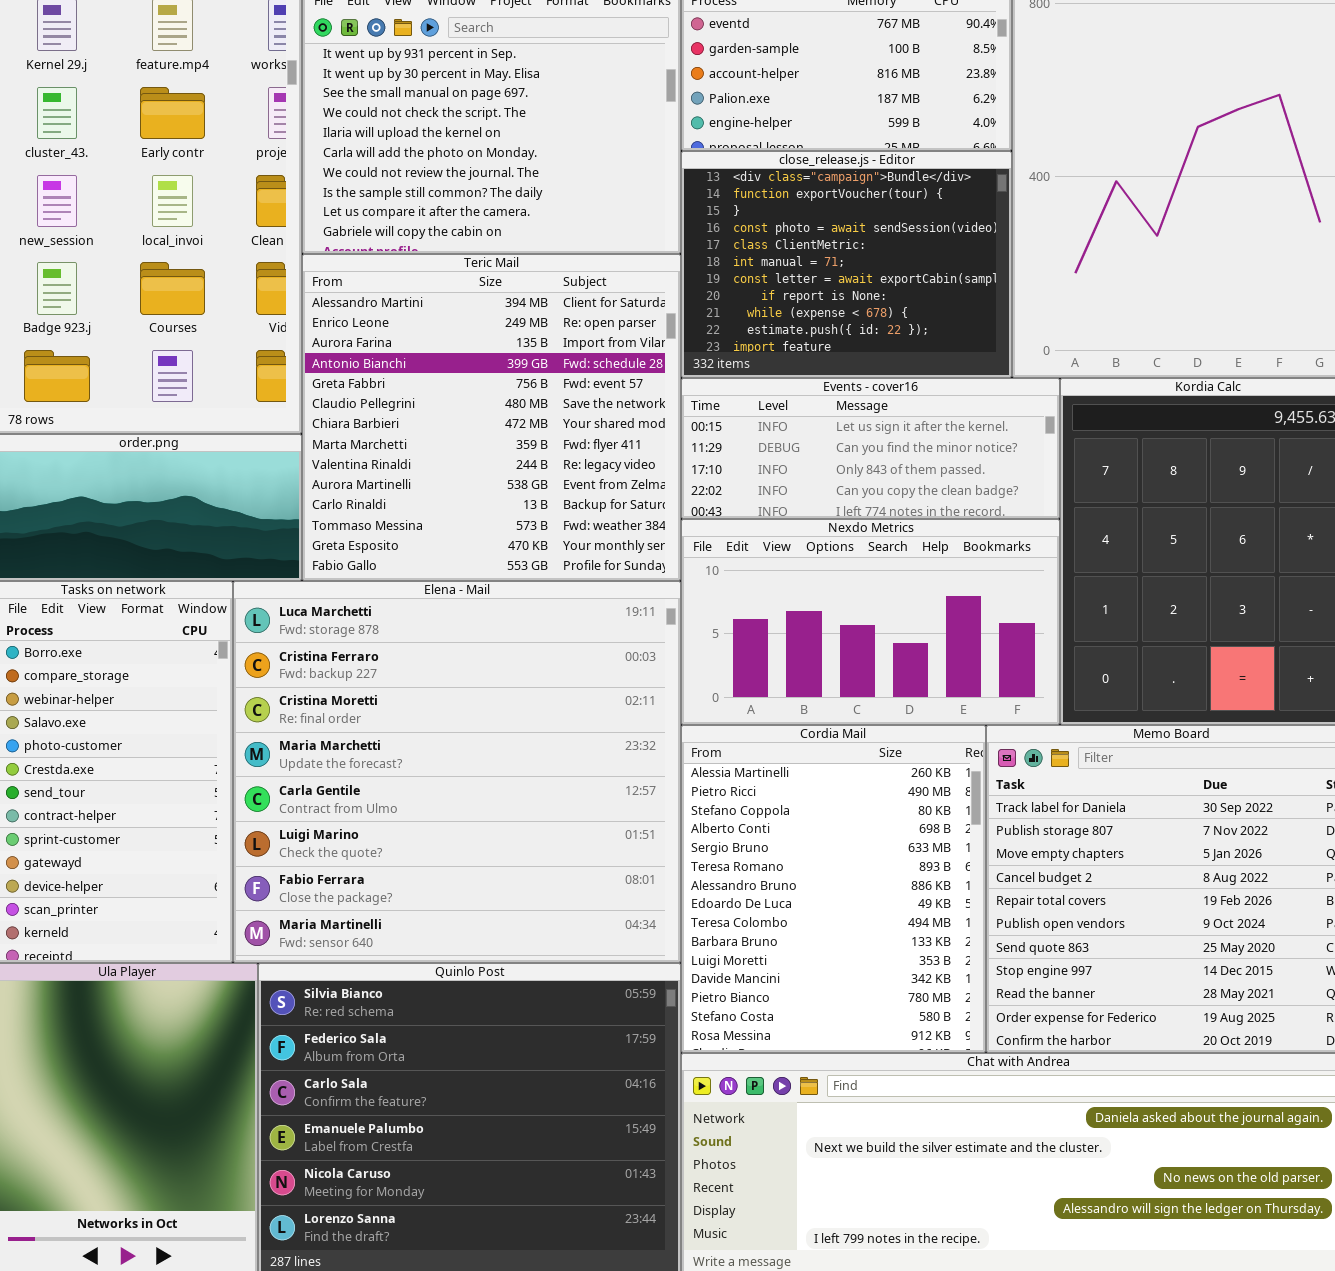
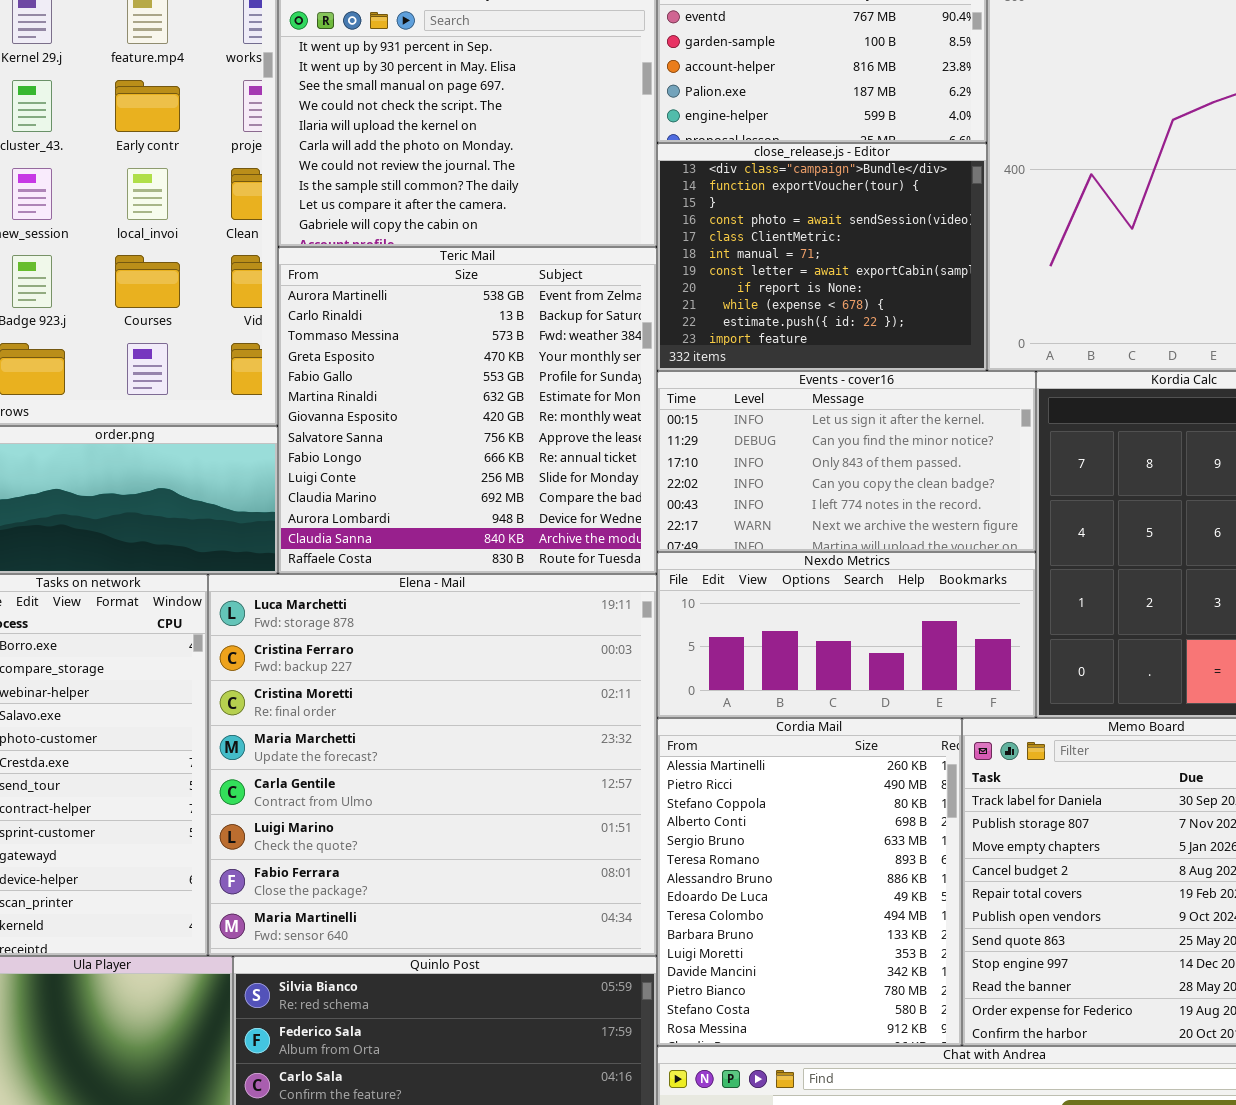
Teric Mail: [302,254,681,581] -> [278,247,657,574], scrolled down 9 rows
Events - cover16: [681,378,1060,519] -> [657,371,1036,552], resized
Nexdo Metrics: [681,519,1060,725] -> [657,552,1036,718], resized

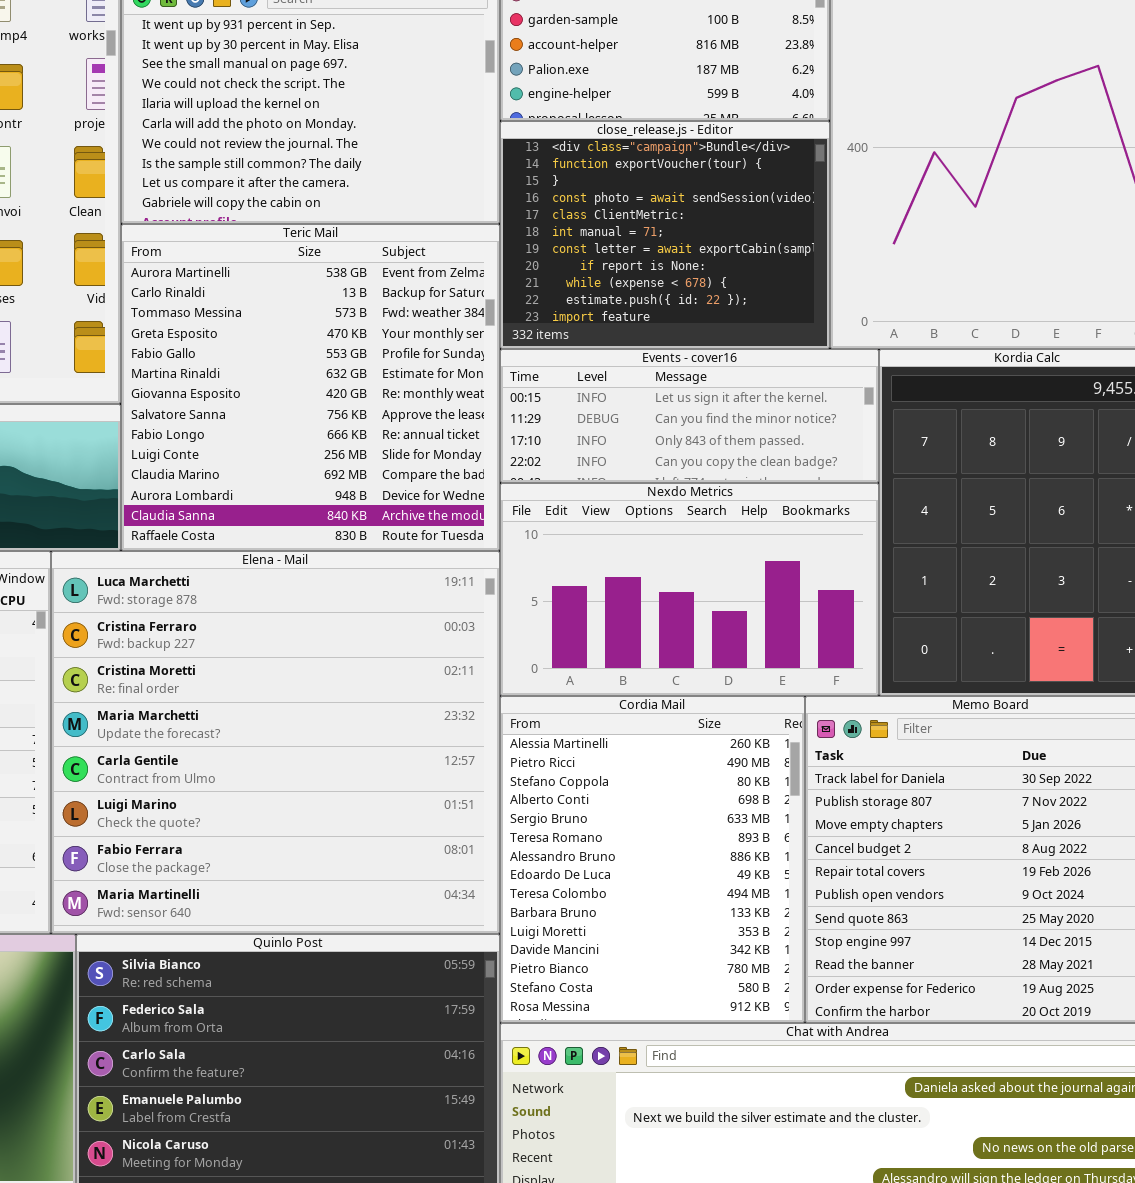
Events - cover16: [657,371,1036,552] -> [500,349,879,483], resized
Nexdo Metrics: [657,552,1036,718] -> [500,483,879,696], resized

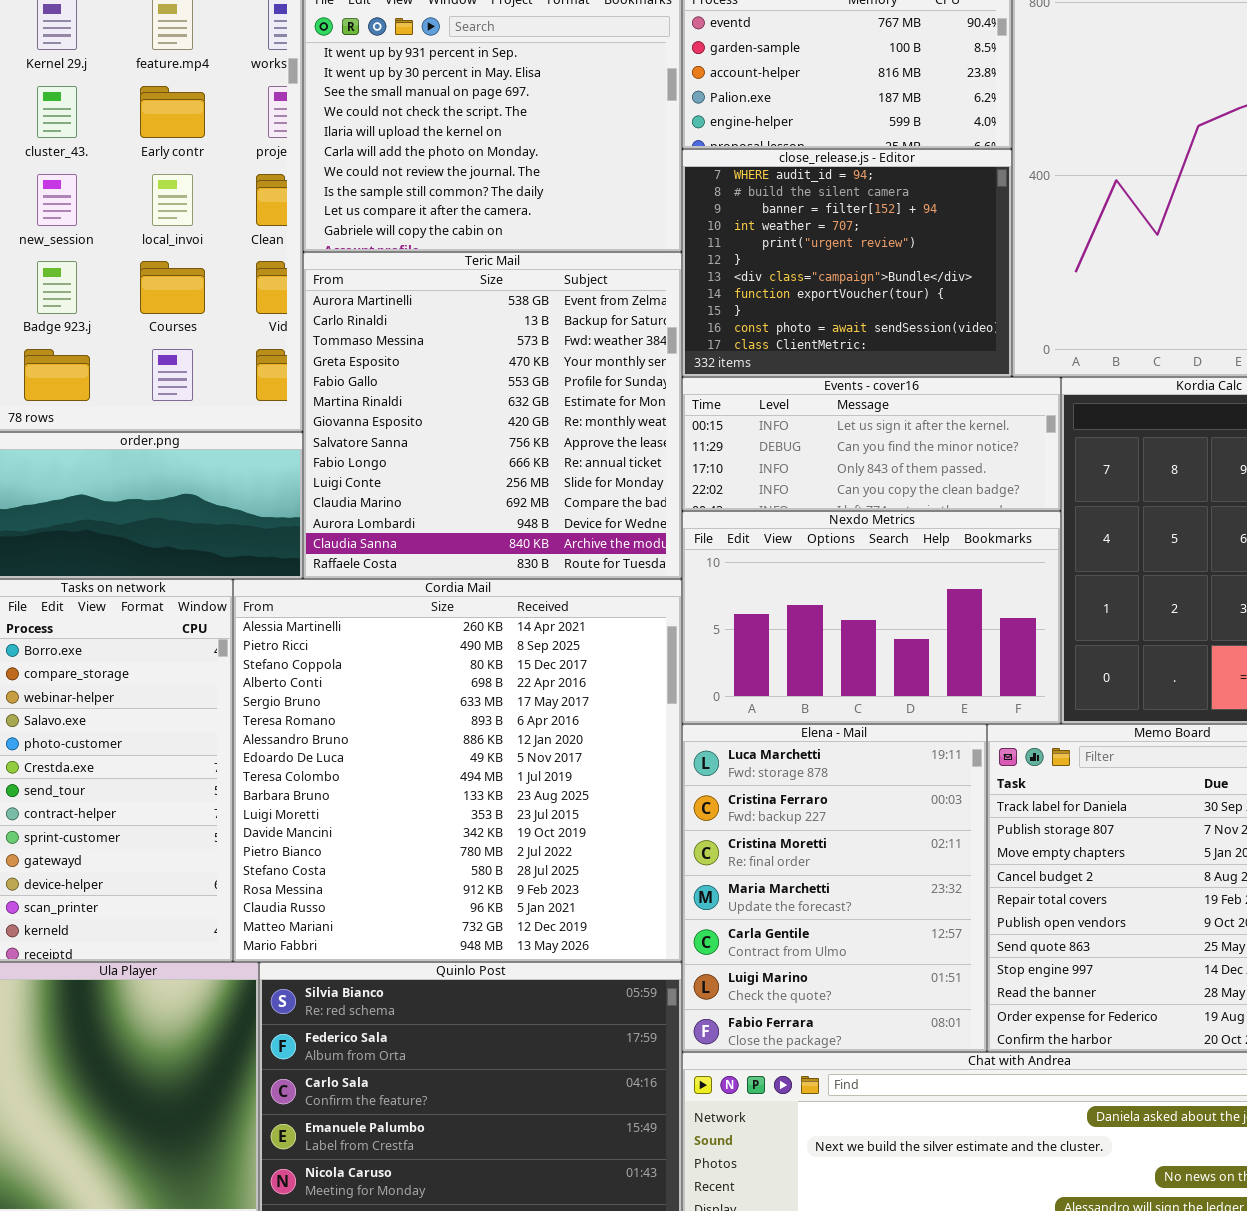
close_release.js - Editor: [500,121,830,349] -> [682,149,1012,377], scrolled up 6 rows
Elena - Mail: [51,551,500,934] -> [682,724,987,1052], moved, resized
Cordia Mail: [500,696,805,1023] -> [233,579,682,962], moved, resized

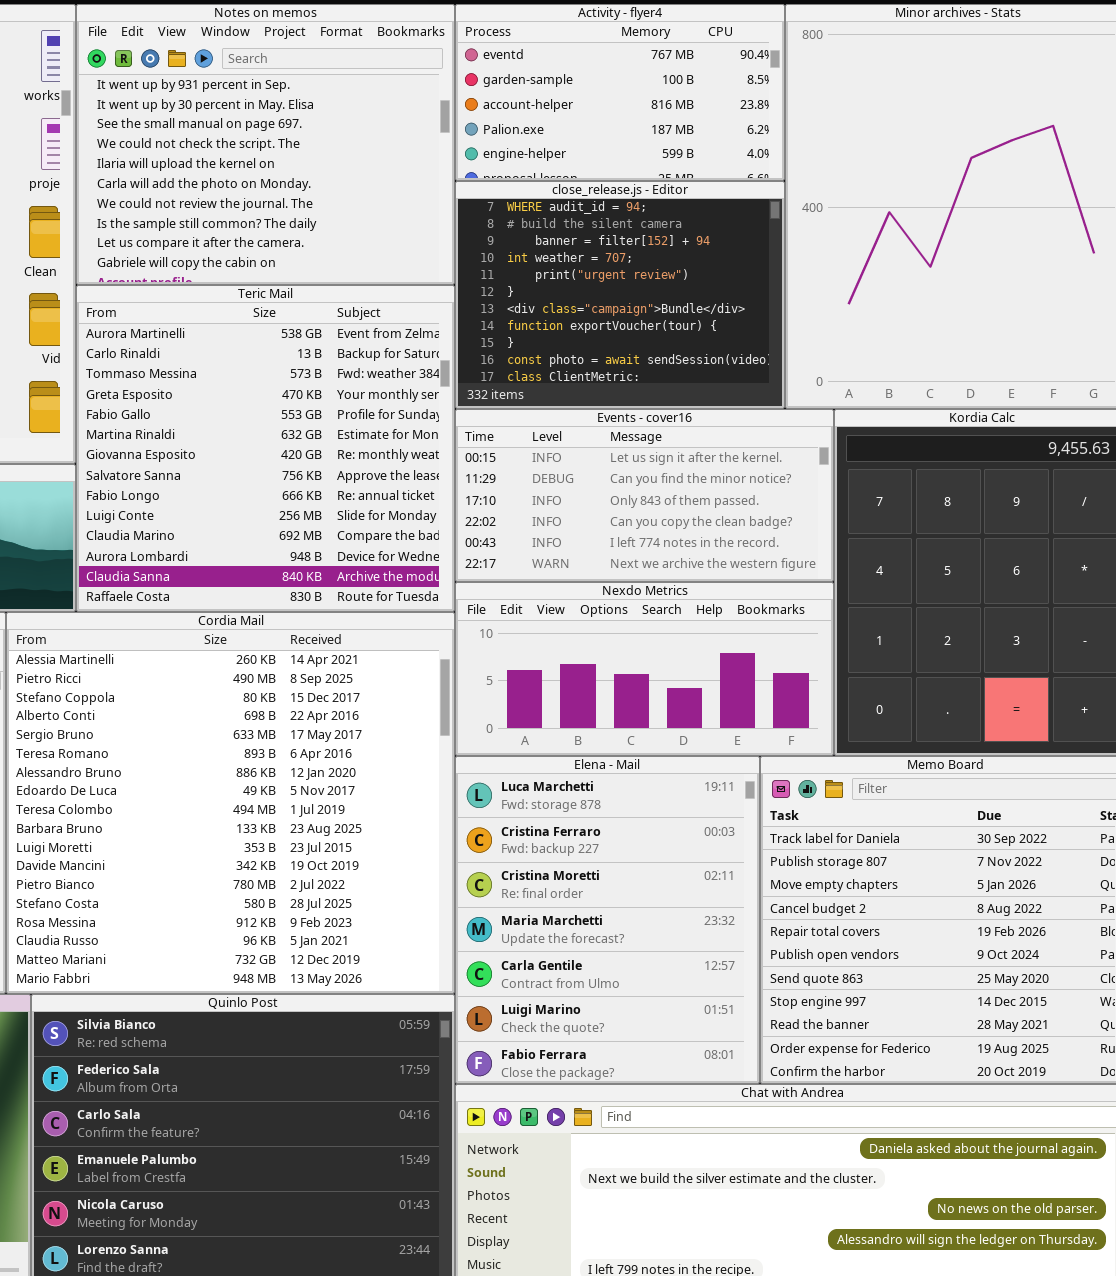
Events - cover16: [682,377,1061,511] -> [455,409,834,582], resized
Nexdo Metrics: [682,511,1061,724] -> [455,582,834,756], resized

